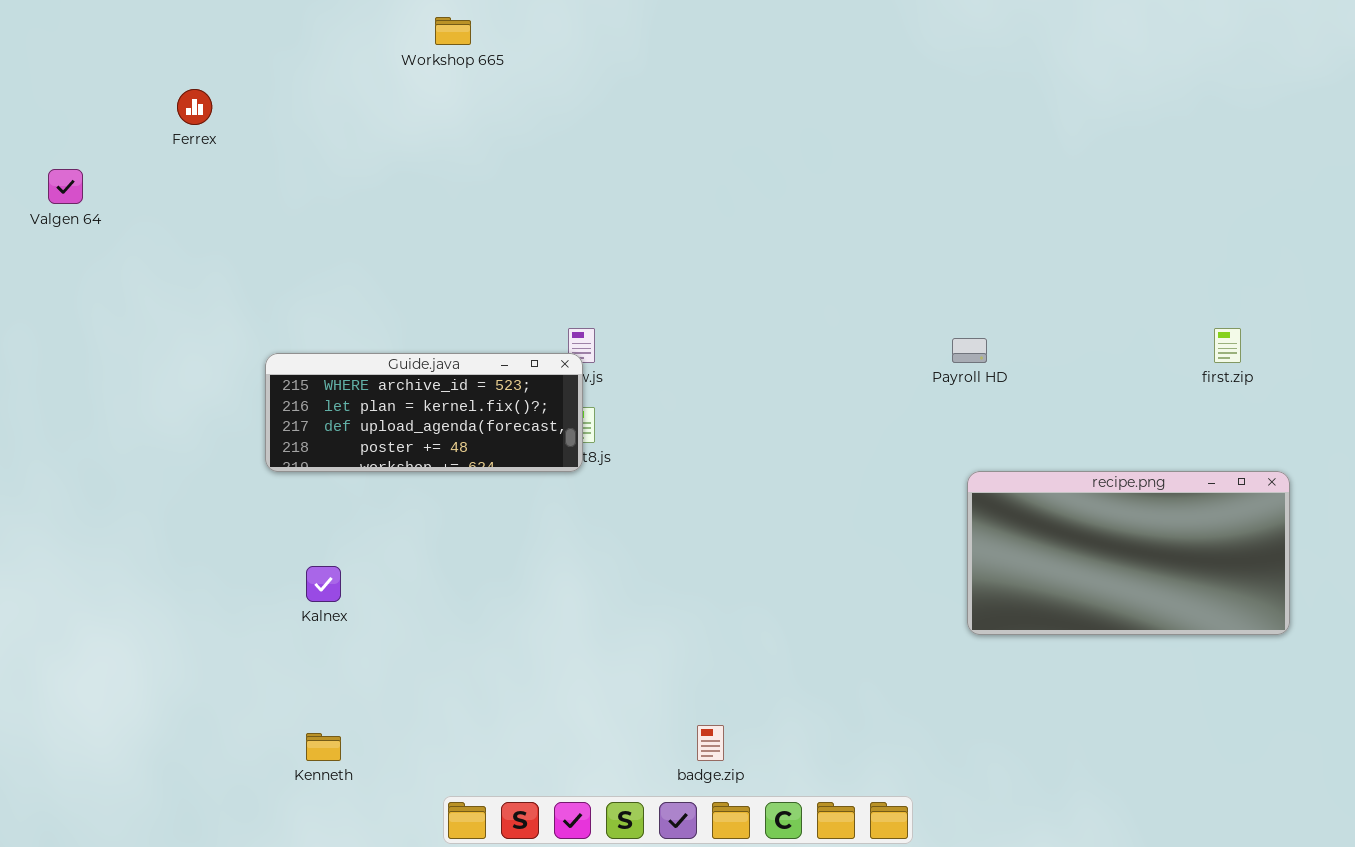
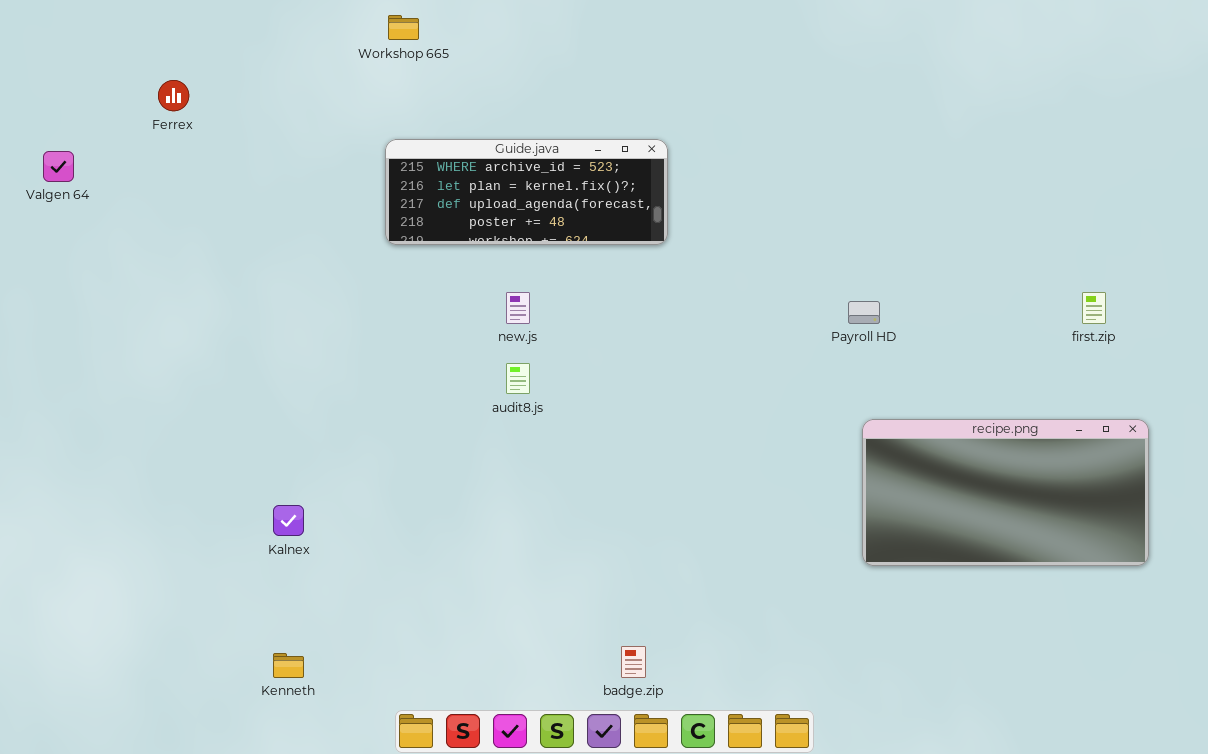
Guide.java: [265,353,583,472] -> [385,139,668,245], moved

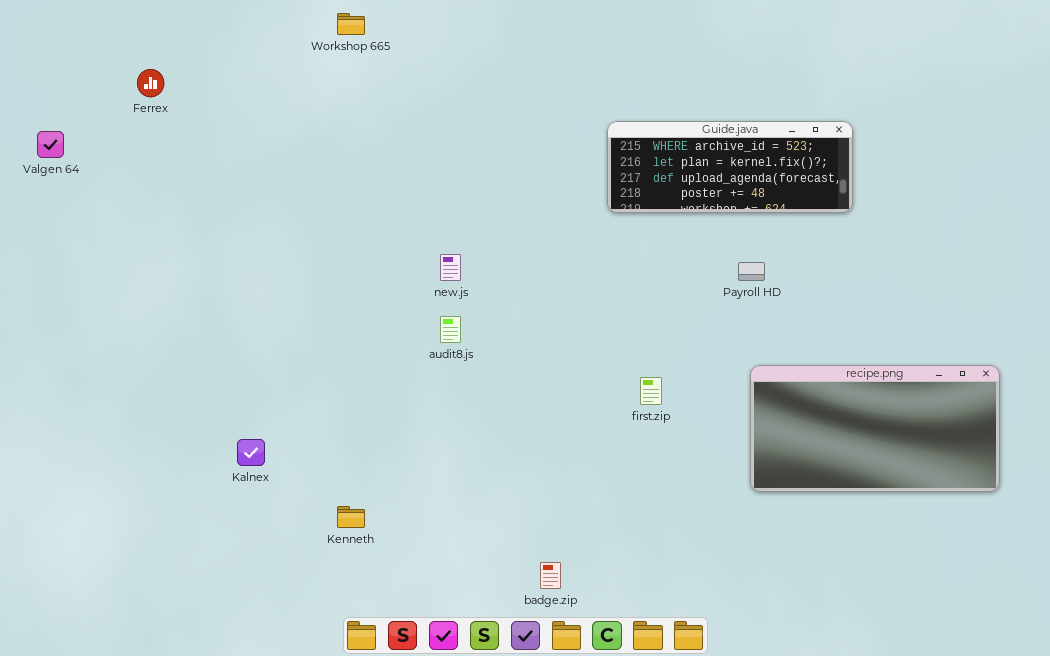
Guide.java: [385,139,668,245] -> [607,121,853,213], moved
first.zip: [1082,292,1106,324] -> [640,377,662,405], moved
Kenneth: [273,653,304,678] -> [337,506,365,528], moved

